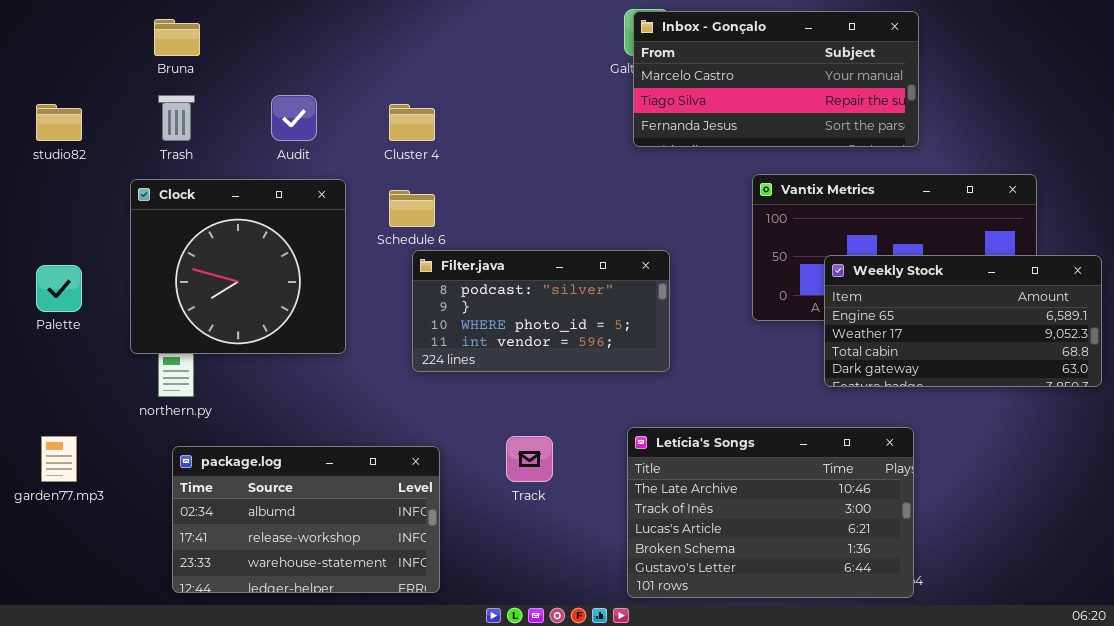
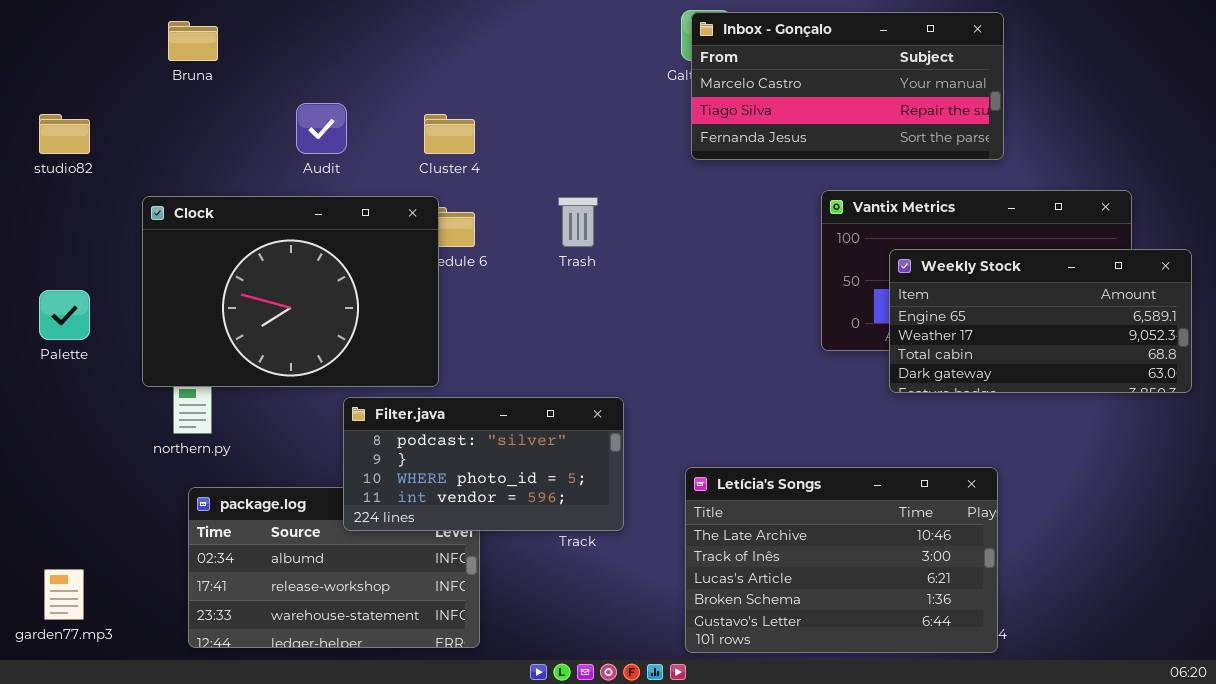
Trash: [158,95,195,141] -> [558,197,598,247], moved
Clock: [130,179,346,354] -> [142,196,439,387], resized
Filter.java: [412,250,670,372] -> [343,397,624,531], moved
Weekly Stock: [824,255,1102,387] -> [889,249,1192,393], moved
garden77.mp3: [41,436,77,482] -> [44,569,84,620], moved

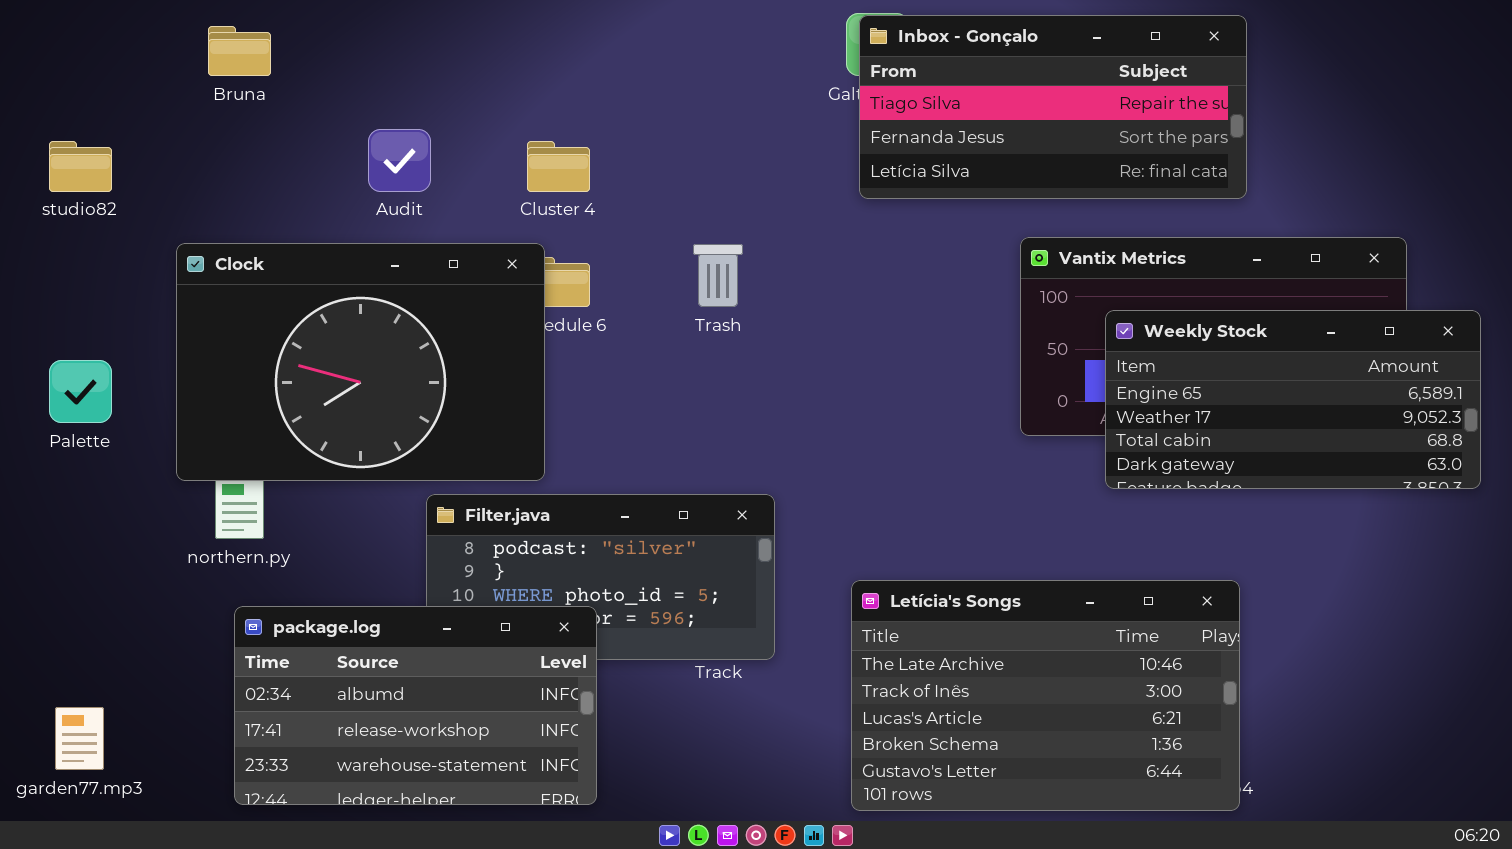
Inbox - Gonçalo: [691,12,1004,160] -> [859,15,1247,199], scrolled down 1 row
package.log: [188,487,480,648] -> [234,606,597,805], raised

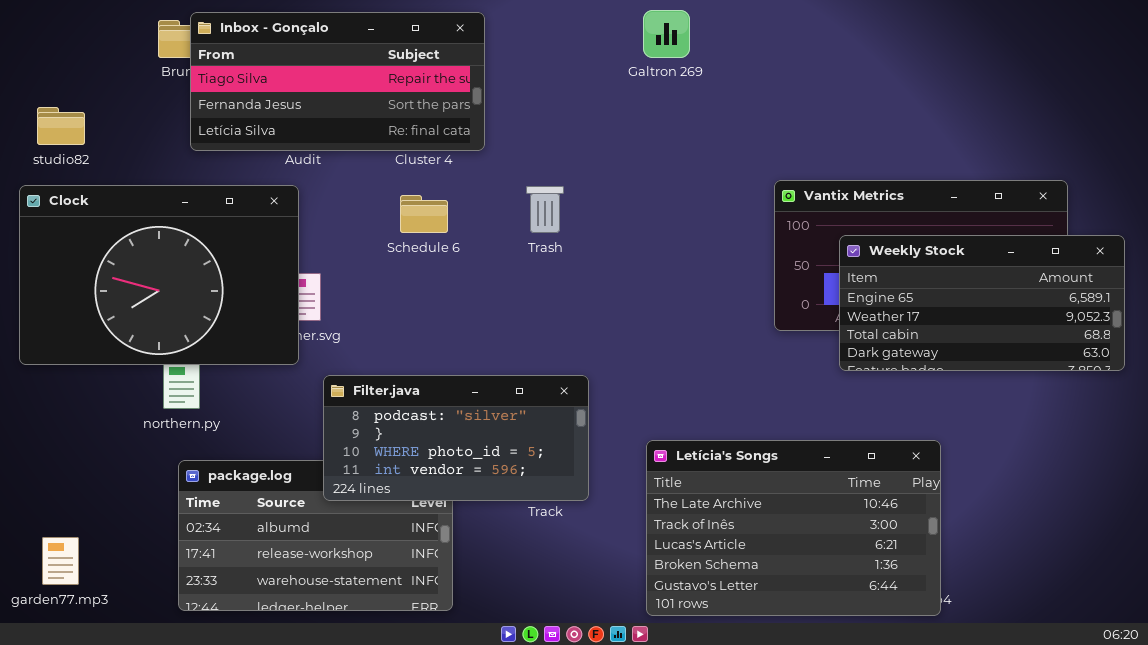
Inbox - Gonçalo: [859,15,1247,199] -> [190,12,485,151], moved
Clock: [176,243,545,481] -> [19,185,299,365], moved
Filter.java: [426,494,775,660] -> [323,375,589,501], raised

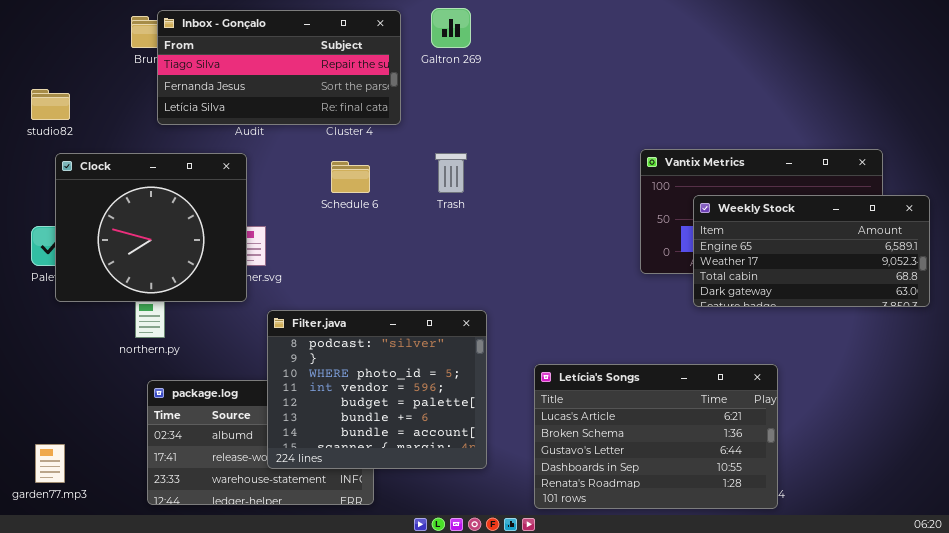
Galtron 269: [643,10,690,58] -> [431,8,471,48], moved
Clock: [19,185,299,365] -> [55,153,247,302], resized
Filter.java: [323,375,589,501] -> [267,310,487,469], resized
Letícia's Songs: [646,440,941,616] -> [534,364,778,509], scrolled down 2 rows

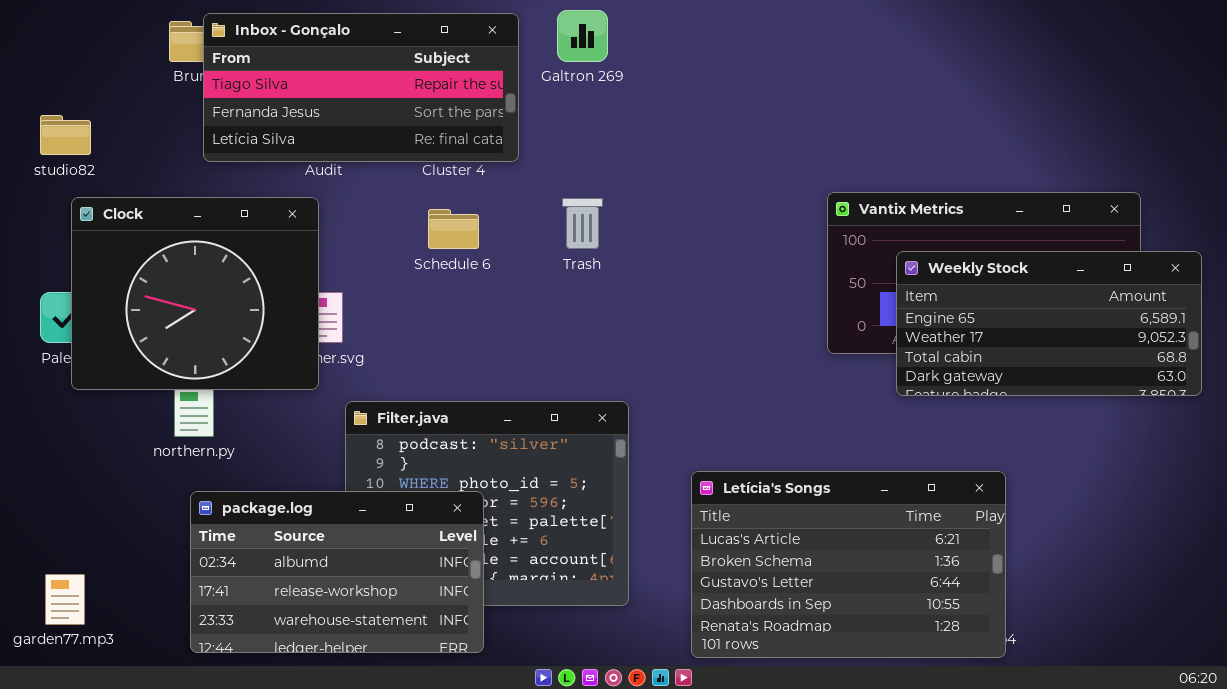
package.log: [147,380,374,505] -> [190,491,484,653], raised

